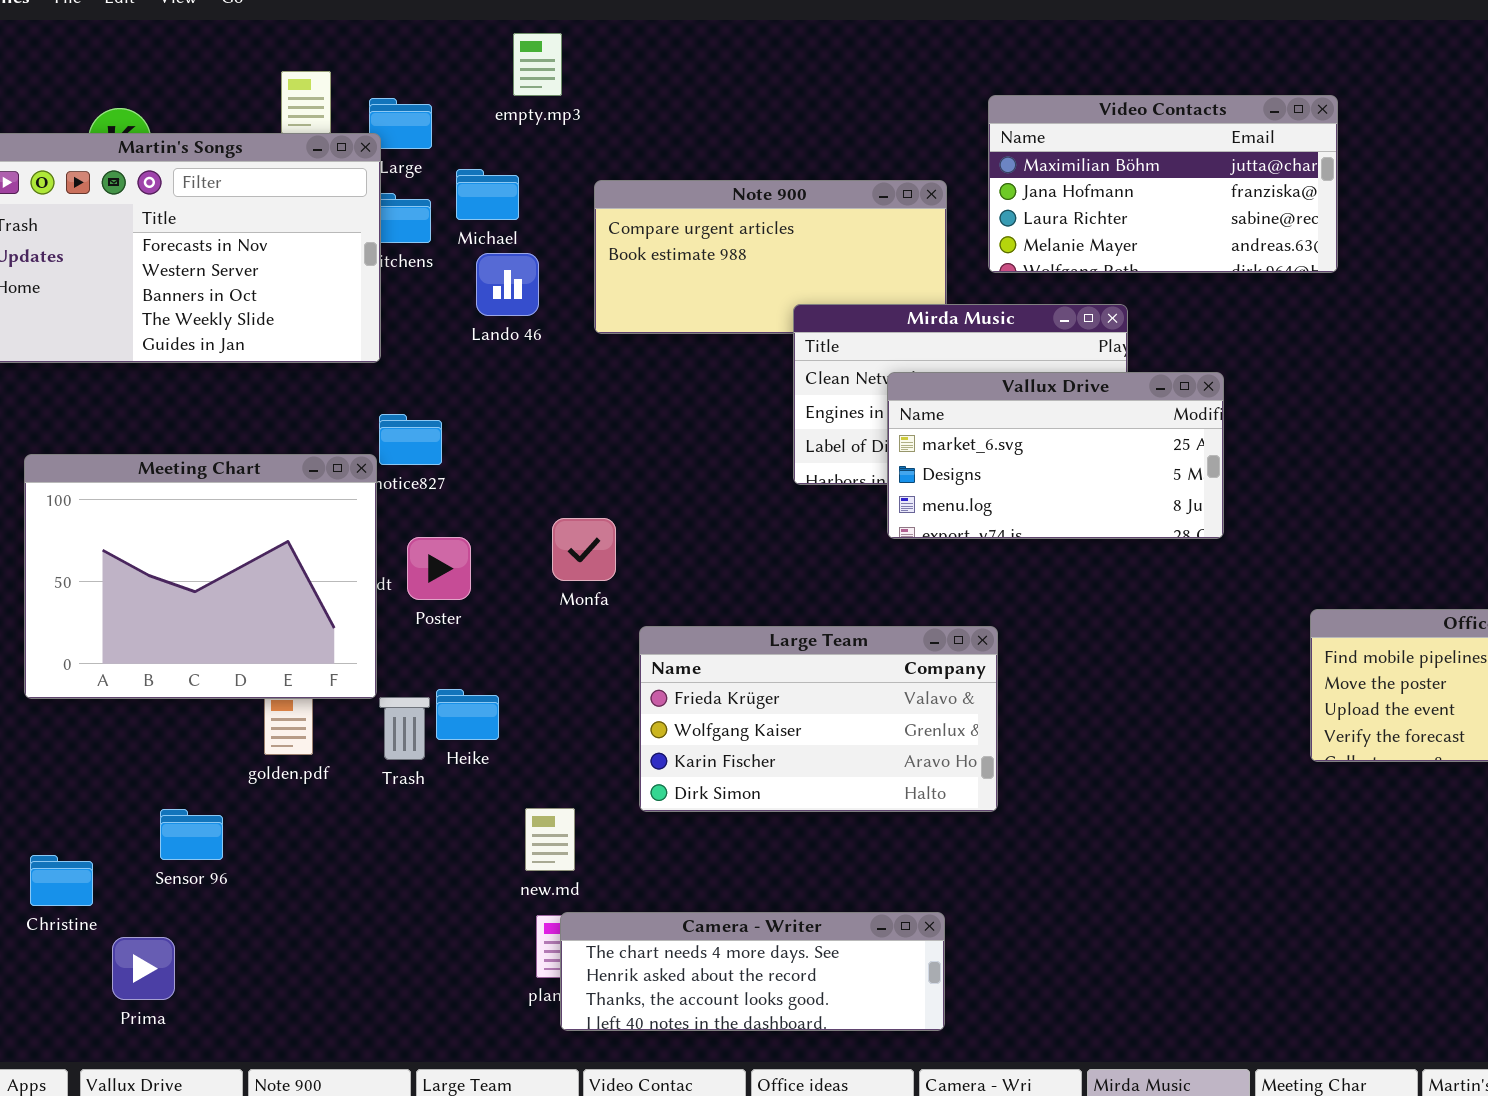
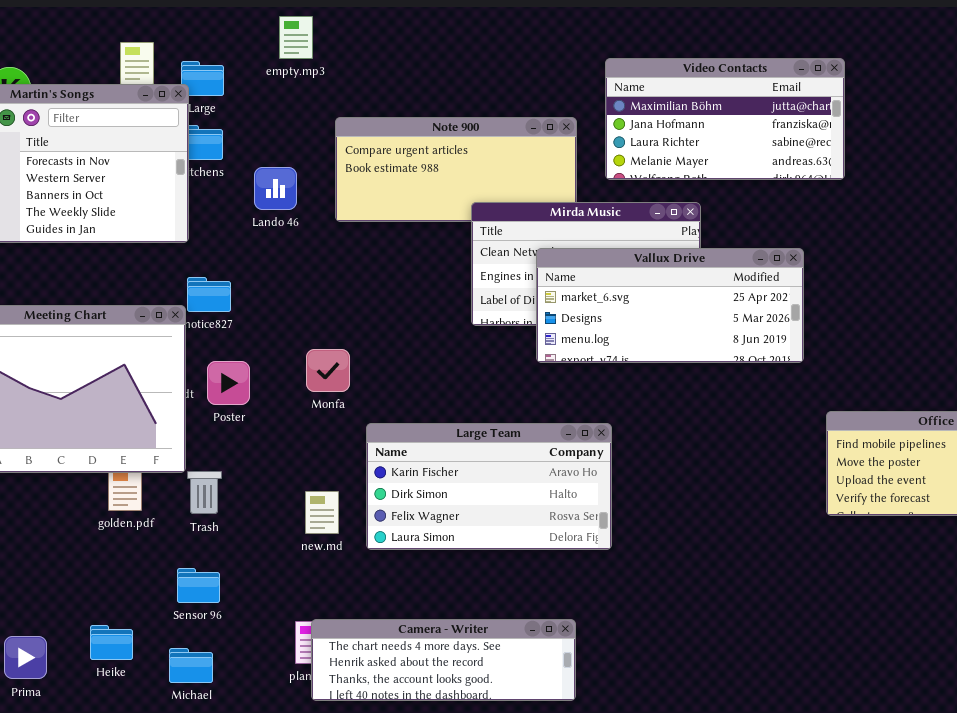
Michael: [456,169,519,220] -> [169,648,213,683], moved
Vallux Drive: [887,372,1224,539] -> [536,248,804,363], resized
Large Team: [639,626,998,812] -> [366,423,612,550], scrolled down 2 rows
Heike: [436,689,499,740] -> [90,625,133,660], moved
new.md: [525,808,575,871] -> [305,491,339,534], moved
Sensor 96: [160,809,223,860] -> [177,568,220,603], moved

